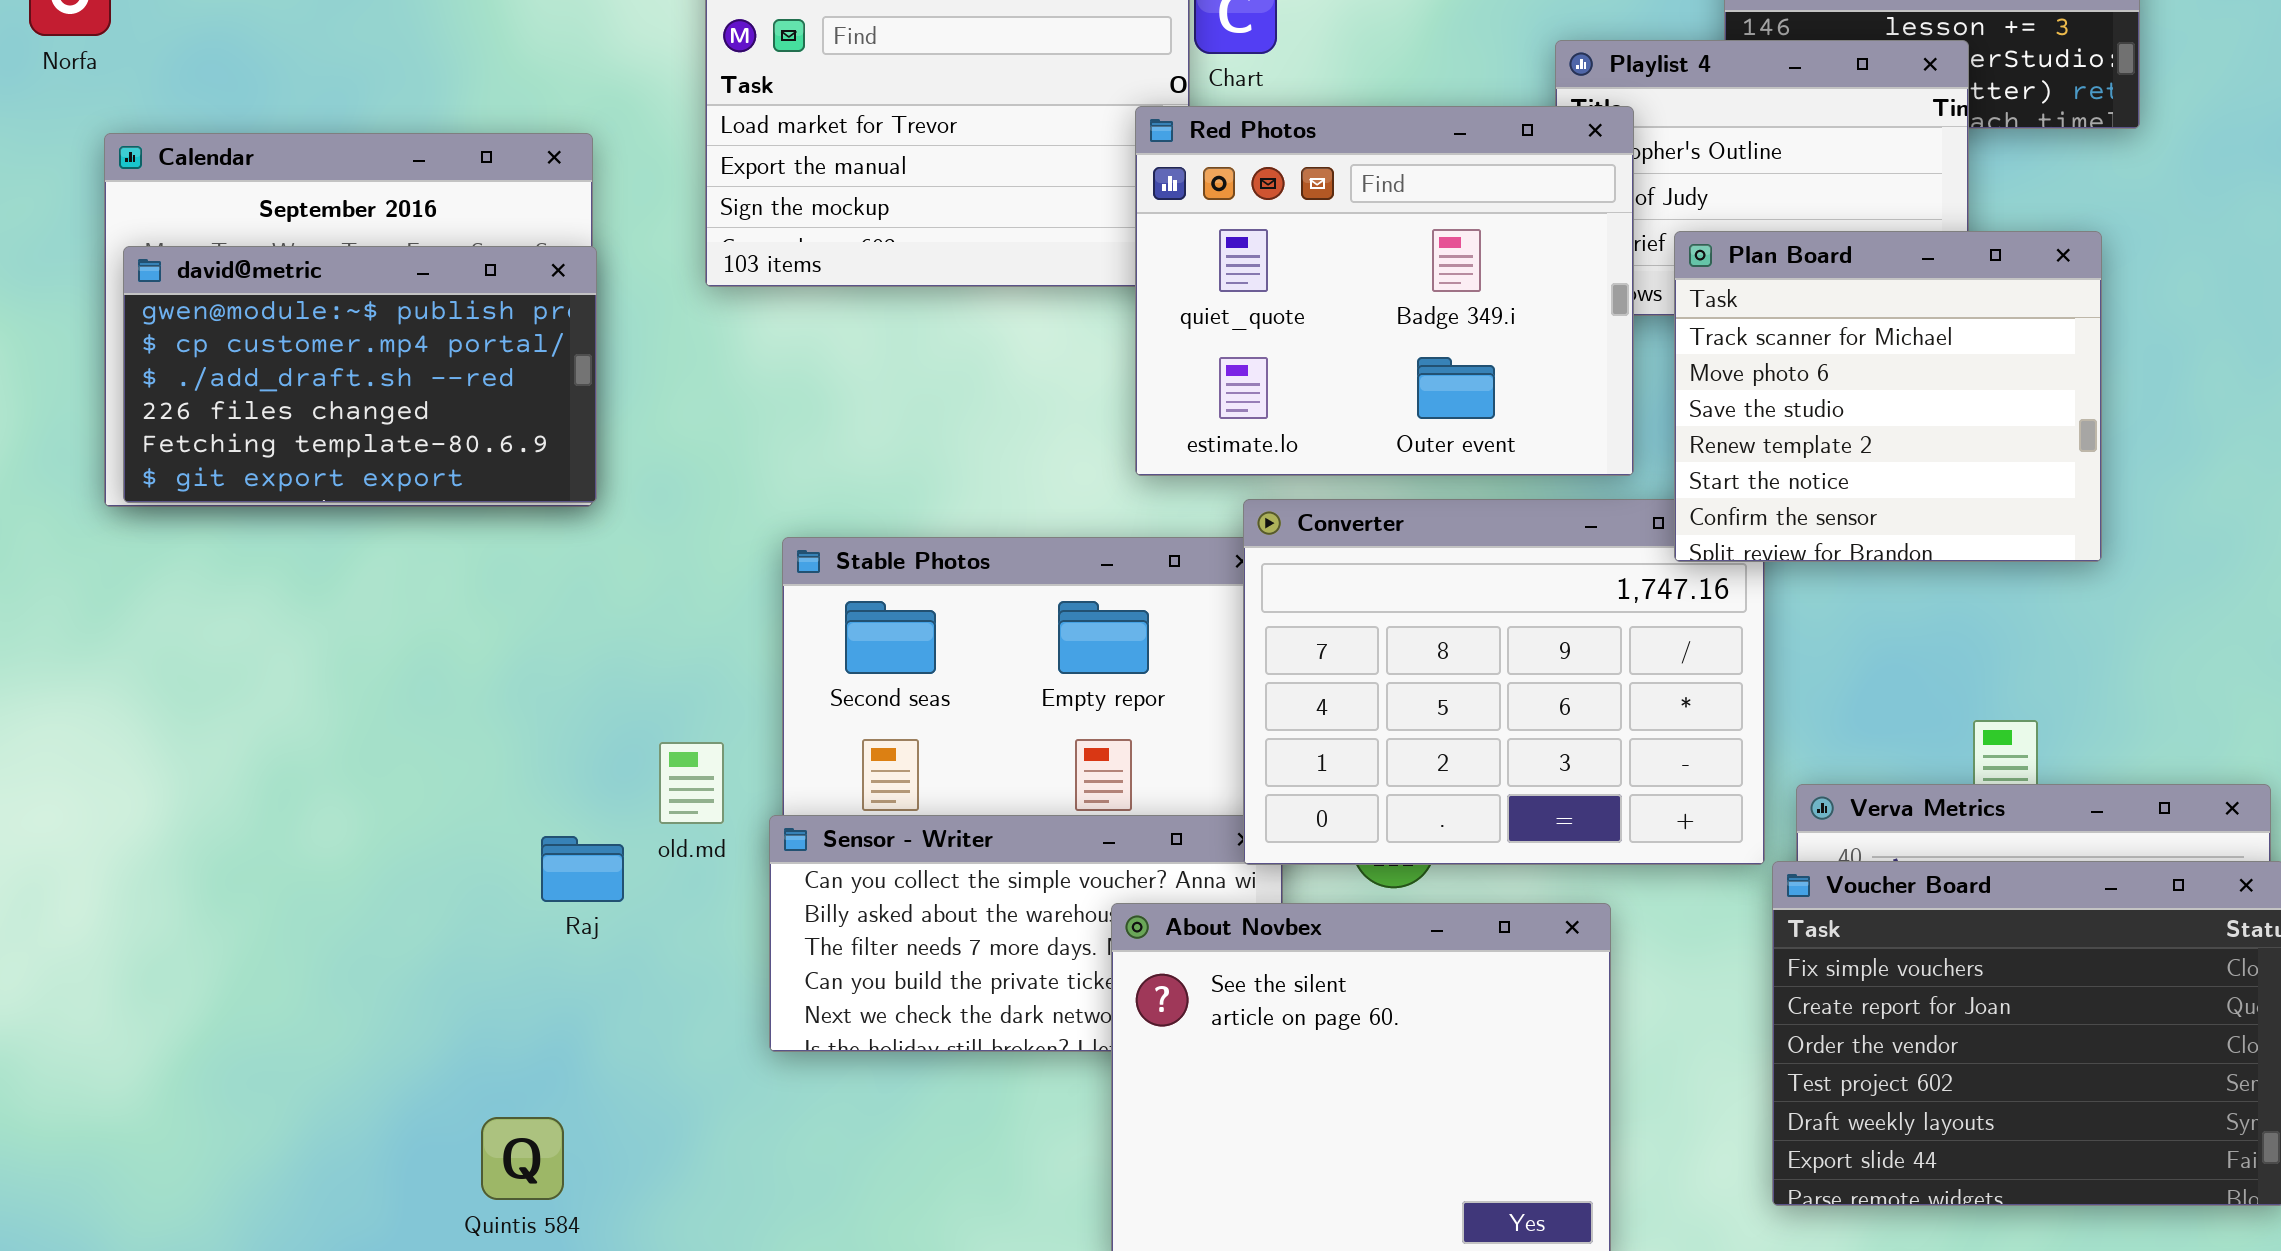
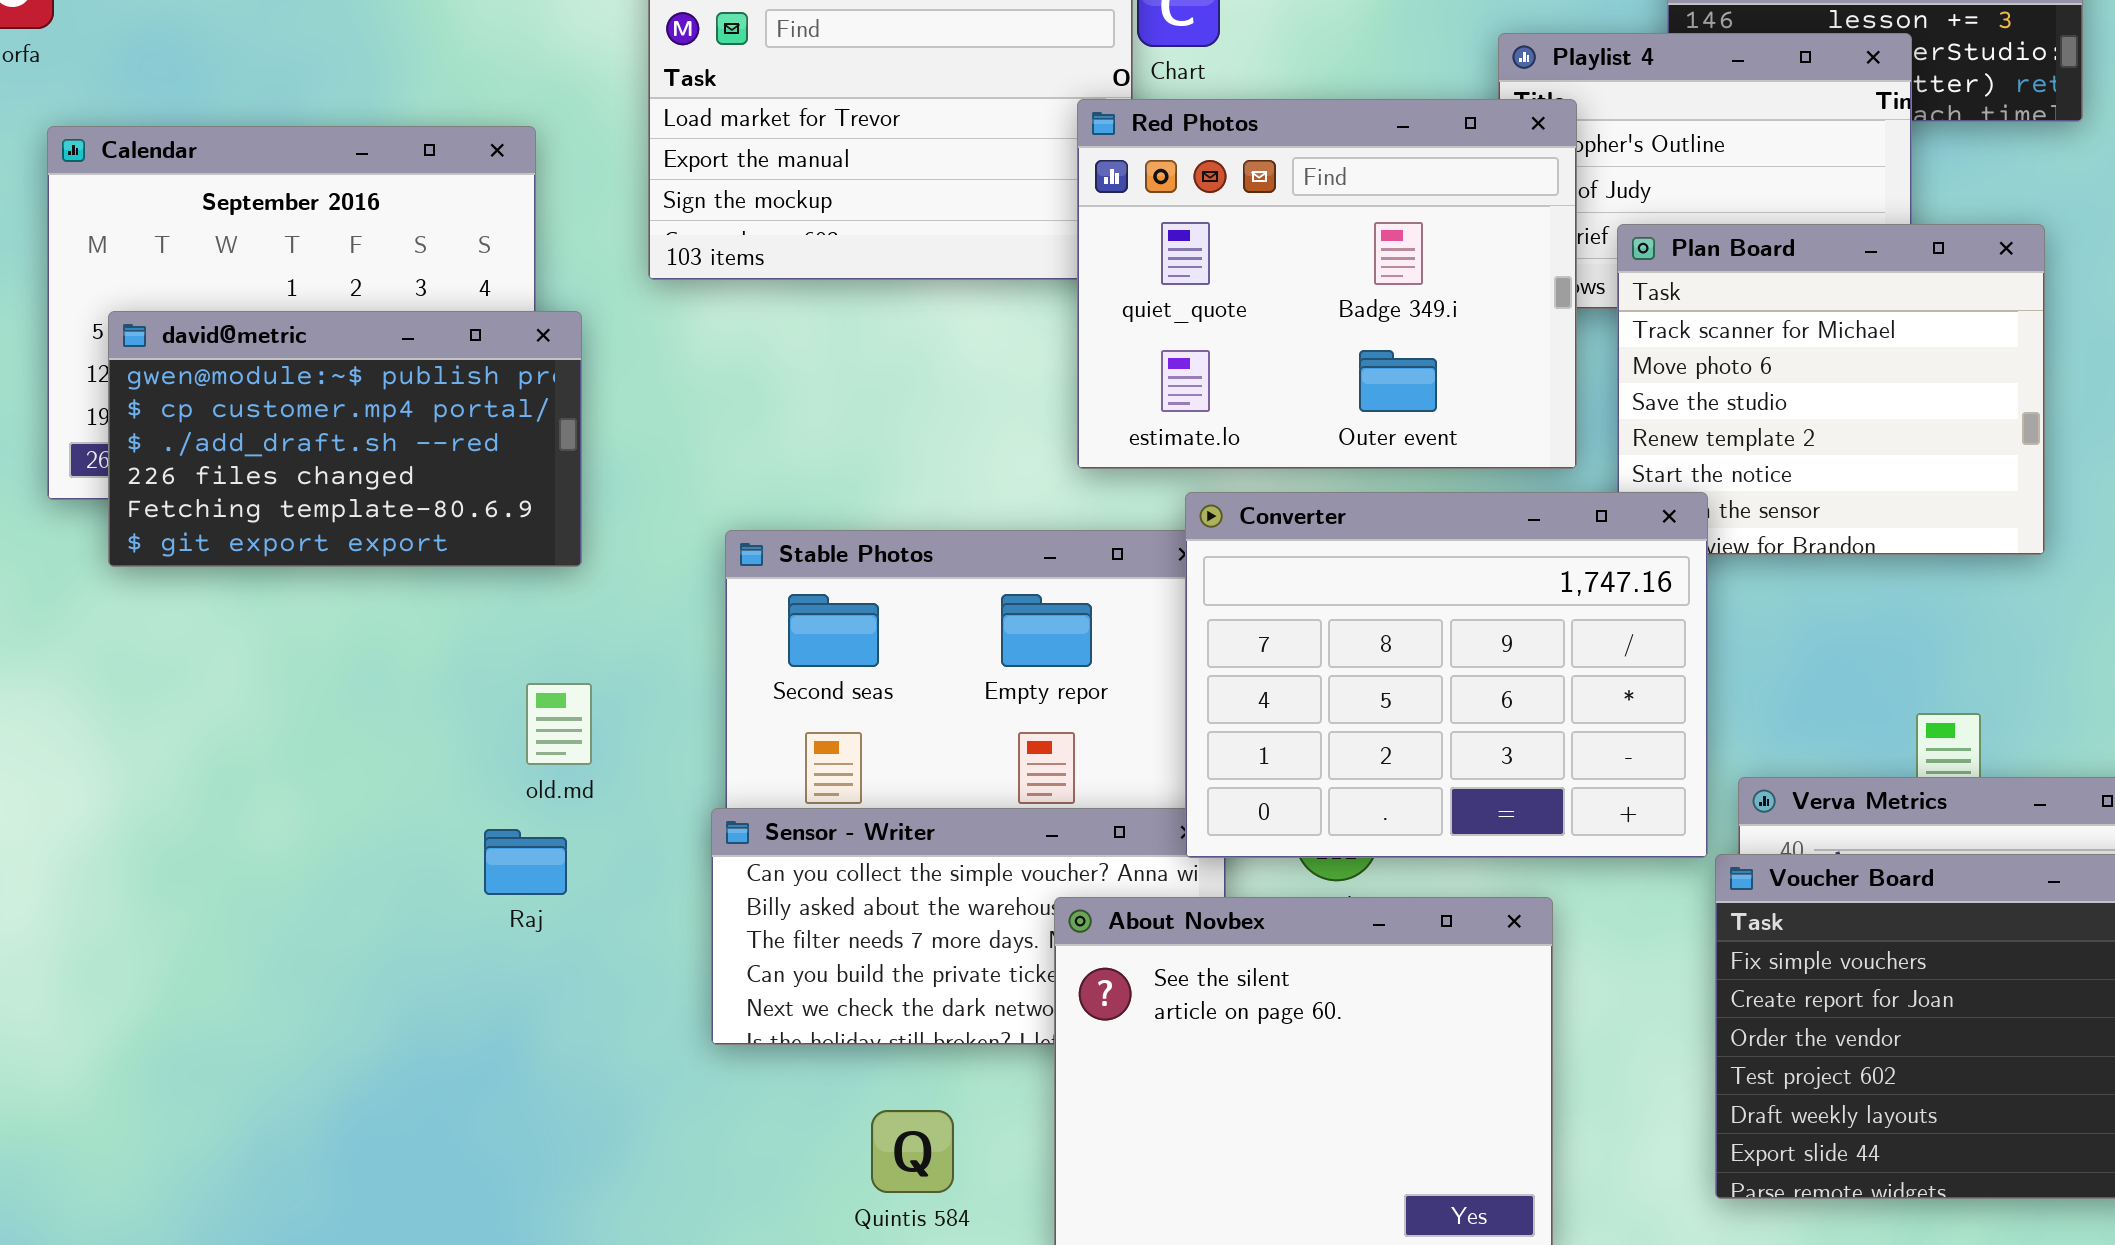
david@metric: [123,246,597,503] -> [108,311,582,567], moved
Converter: [1243,499,1765,865] -> [1185,492,1708,858], raised
old.md: [659,742,724,824] -> [526,683,592,765], moved
Quintis 584: [481,1117,564,1200] -> [871,1110,954,1193], moved

